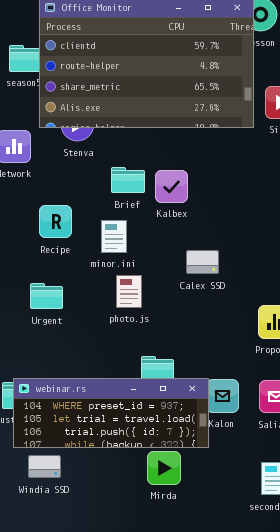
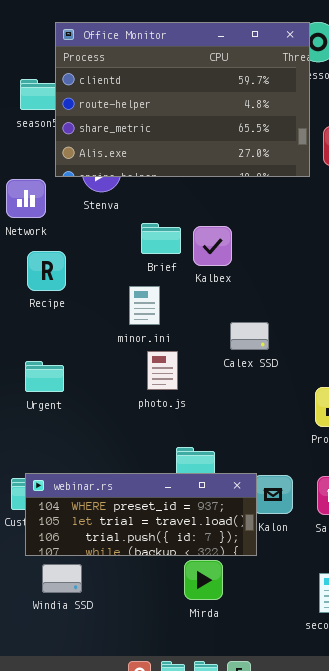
Recipe: [39,205,72,238] -> [27,251,66,291], moved
Urgent: [30,283,63,309] -> [25,361,64,392], moved

